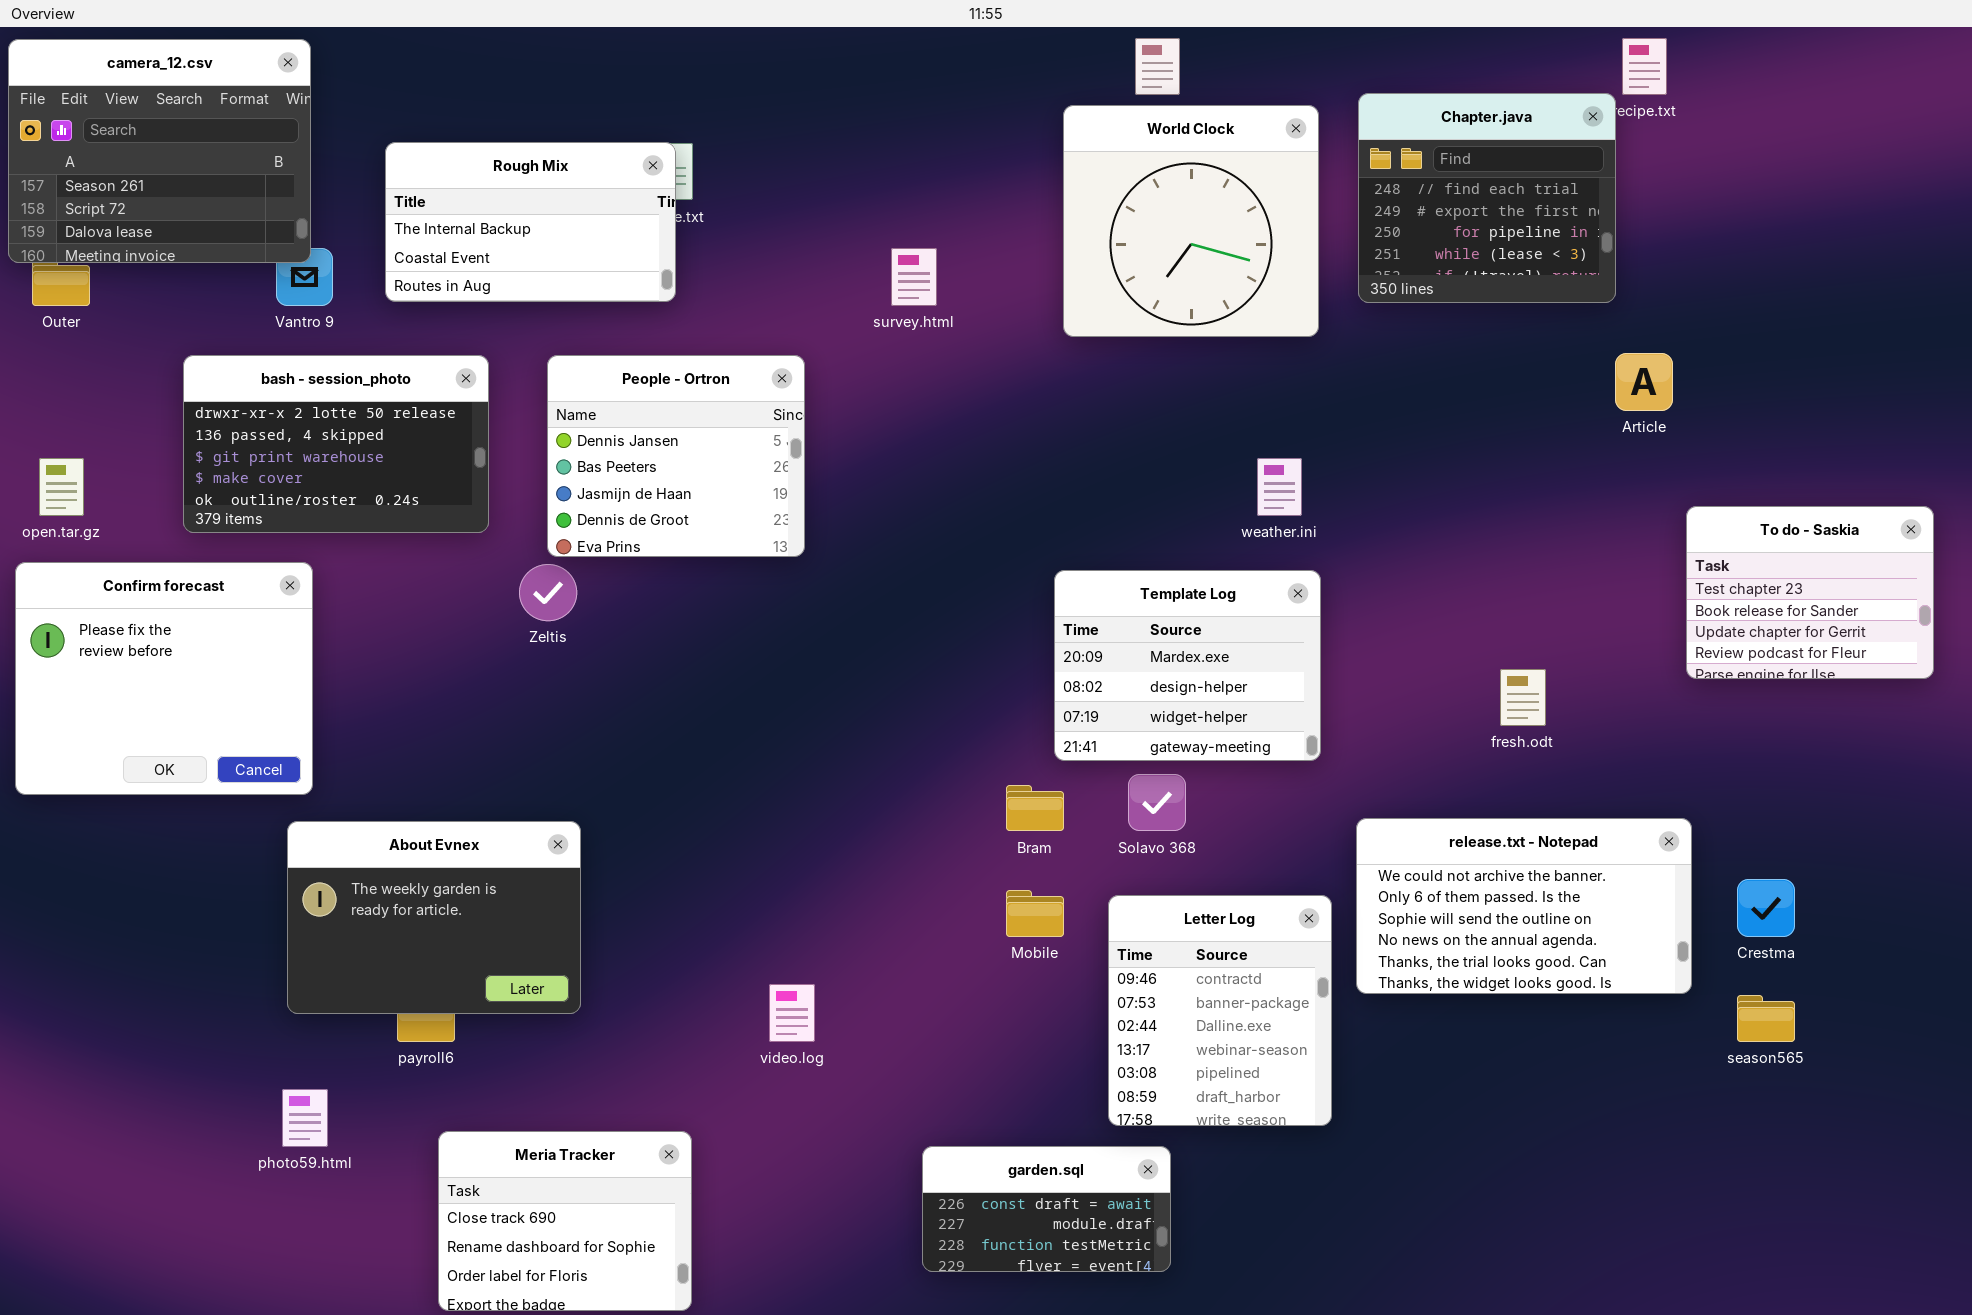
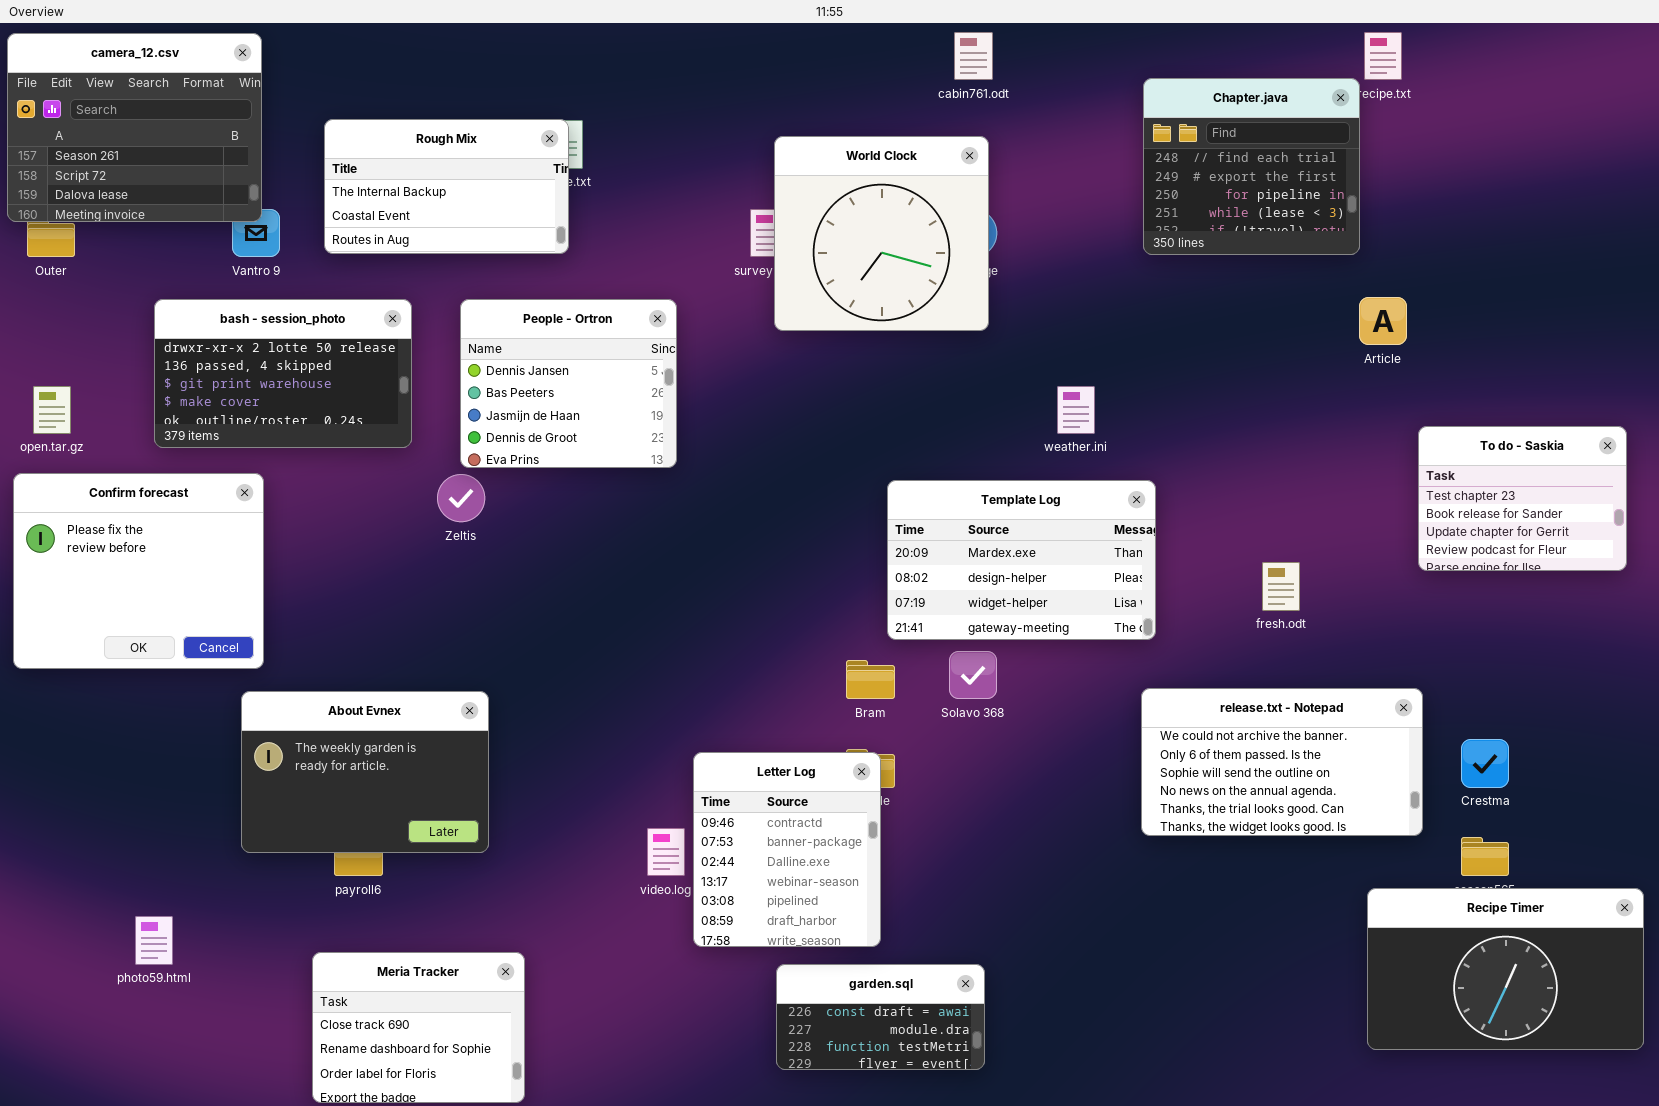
World Clock: [1063,105,1319,337] -> [774,136,989,331], moved
Template Log: [1054,570,1321,761] -> [887,480,1156,640], resized
Letter Log: [1108,895,1332,1126] -> [693,752,881,947], moved
Recipe Timer: none -> [1367,888,1644,1050], opened
photo59.html: [282,1089,328,1147] -> [135,916,173,965], moved
Meria Tracker: [438,1131,692,1311] -> [312,952,525,1103], moved

